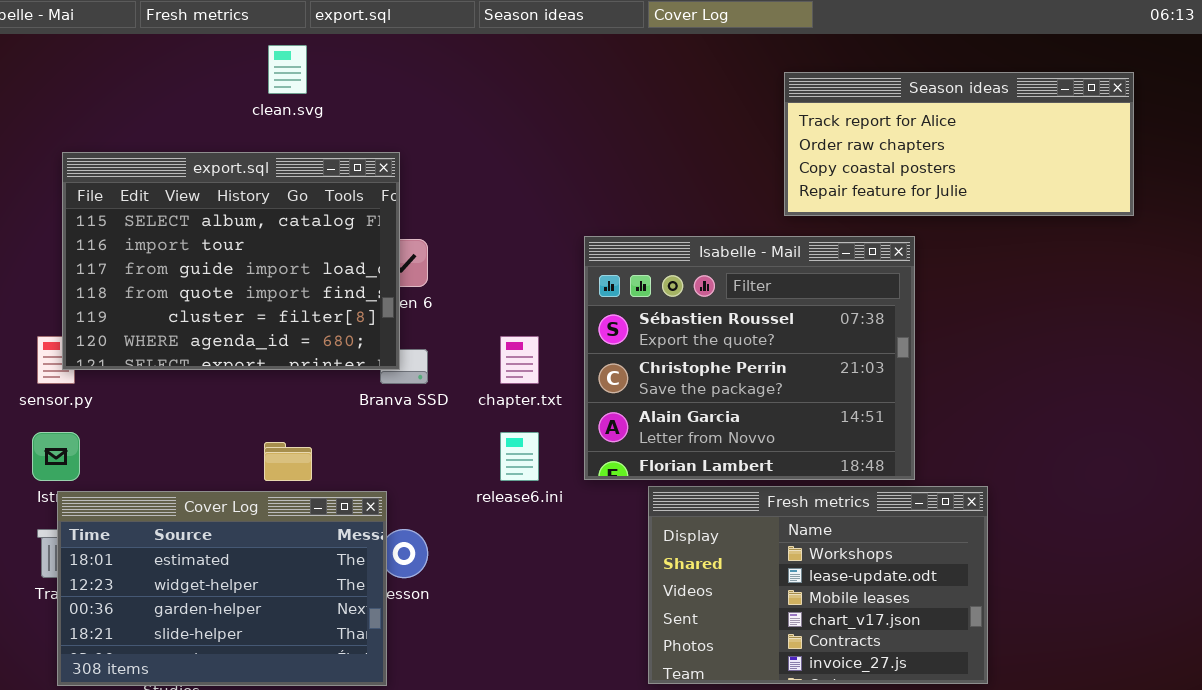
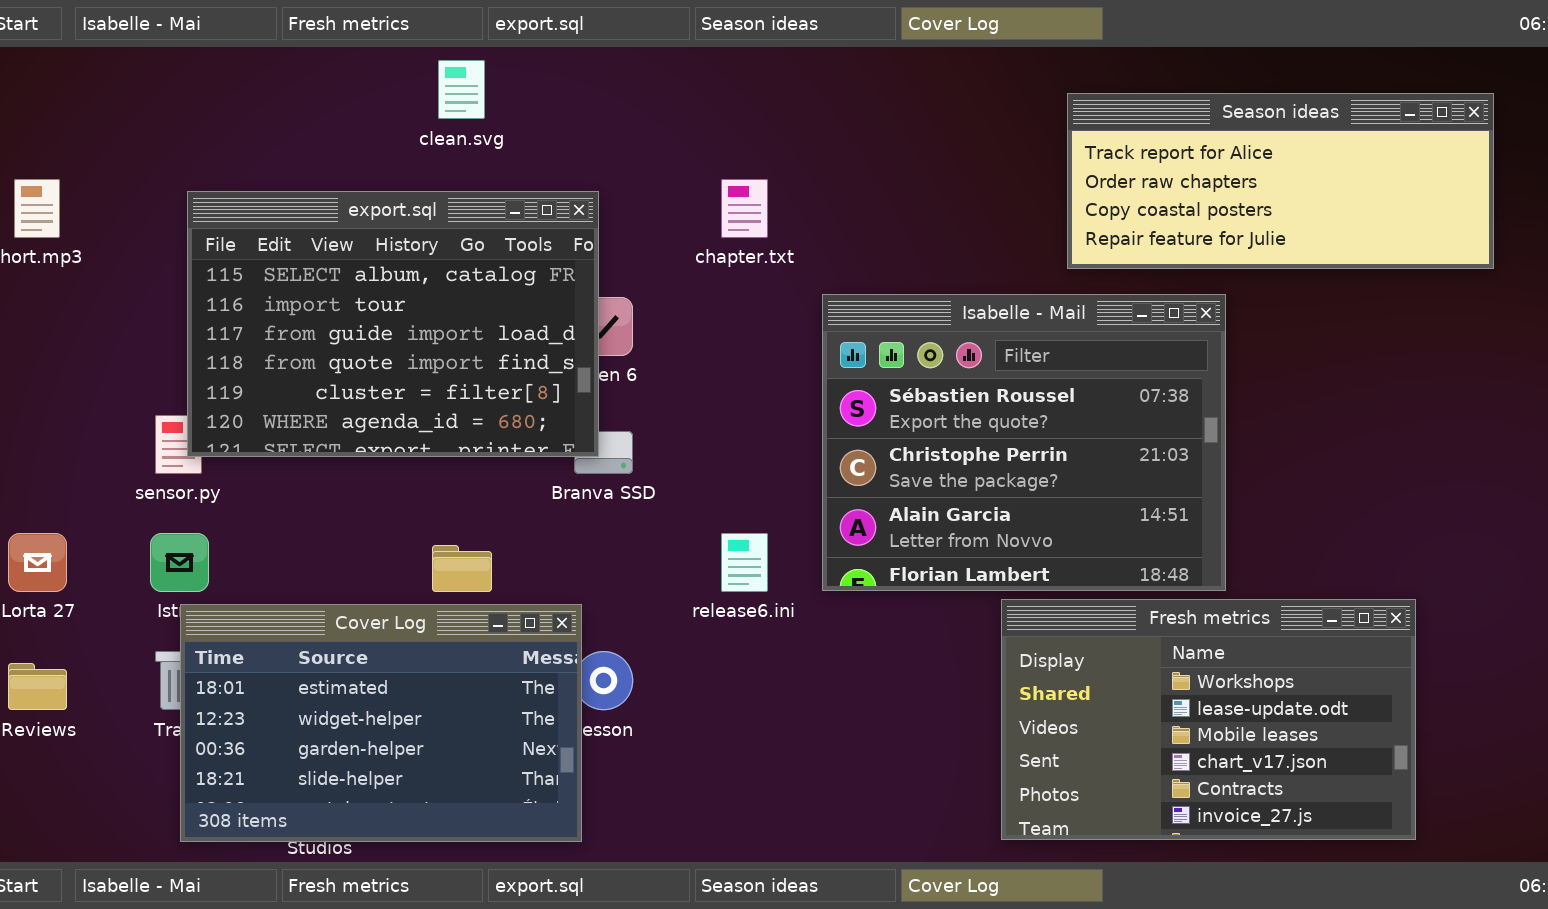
chapter.txt: [500,336,539,384] -> [721,179,768,238], moved
Fresh metrics: [648,486,988,684] -> [1001,599,1416,840], moved

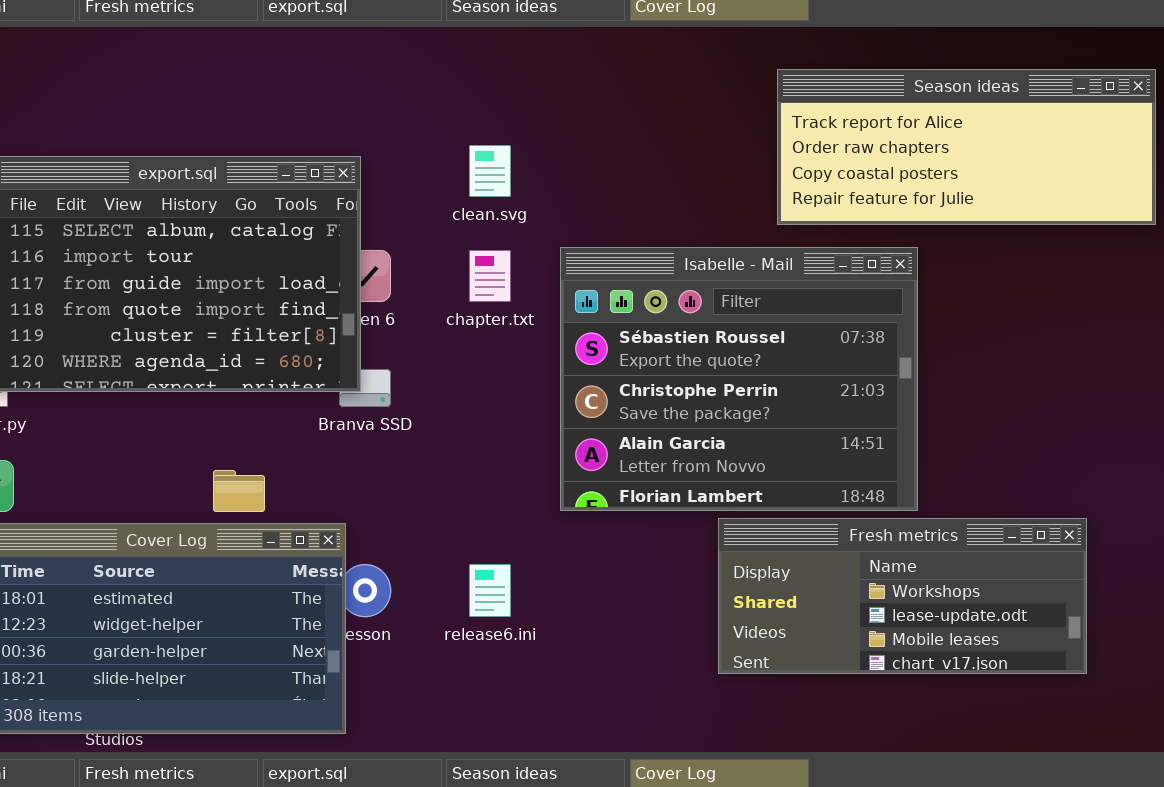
clean.svg: [438,60,485,119] -> [469,145,511,197], moved
chapter.txt: [721,179,768,238] -> [469,250,511,302], moved
release6.ini: [721,533,768,592] -> [469,564,511,617], moved
Fresh metrics: [1001,599,1416,840] -> [718,518,1087,674], resized

